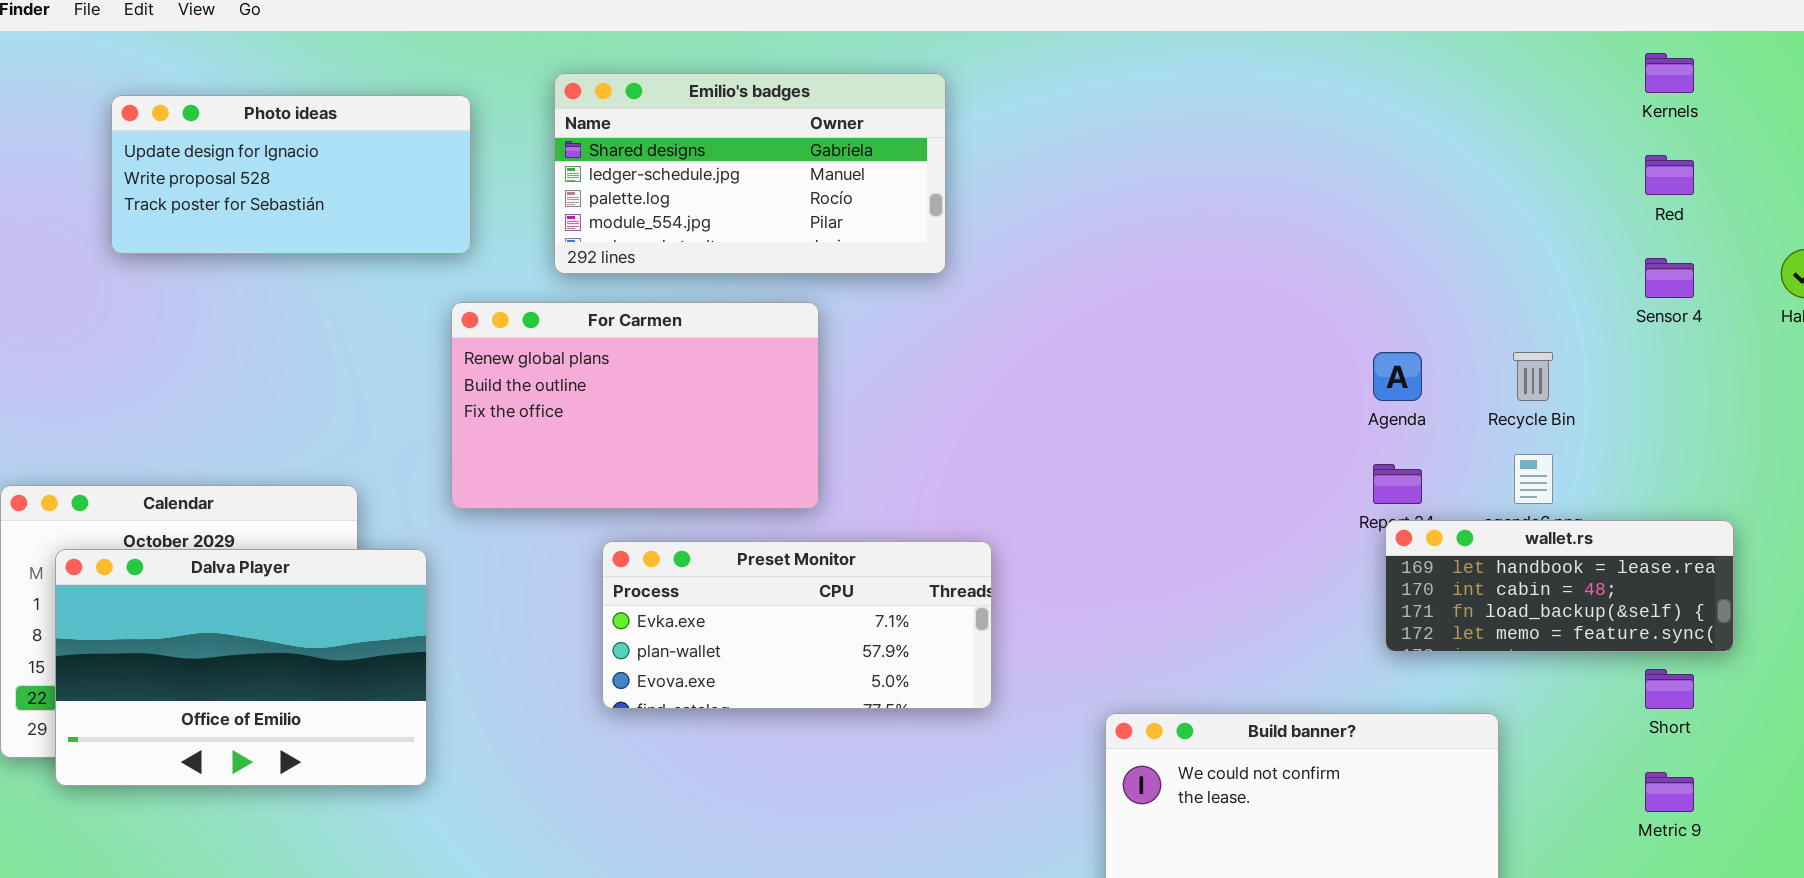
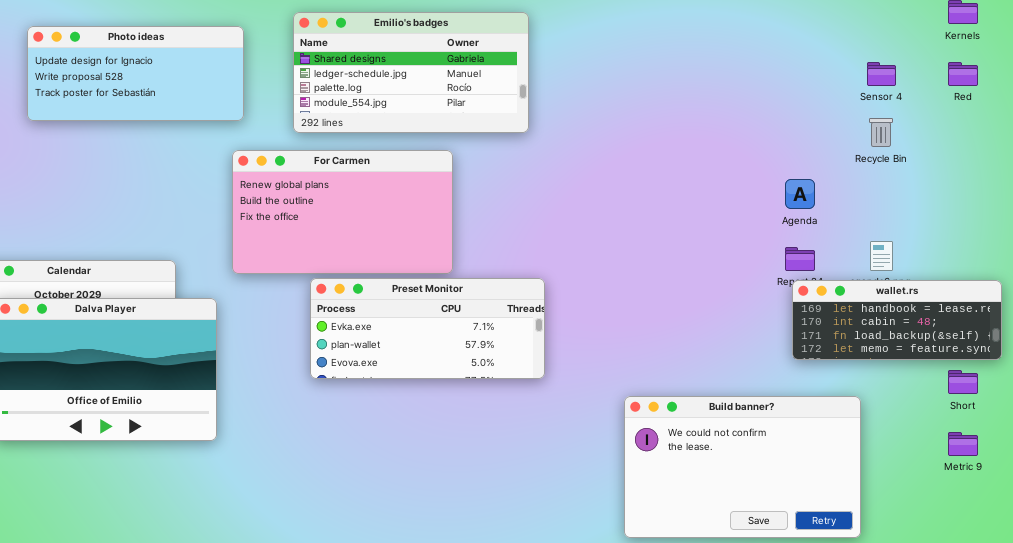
Sensor 4: [1645,258,1694,298] -> [867,62,896,86], moved
Recycle Bin: [1513,352,1553,401] -> [869,118,893,147], moved
Preset Monitor: [602,541,992,709] -> [310,278,545,379], moved

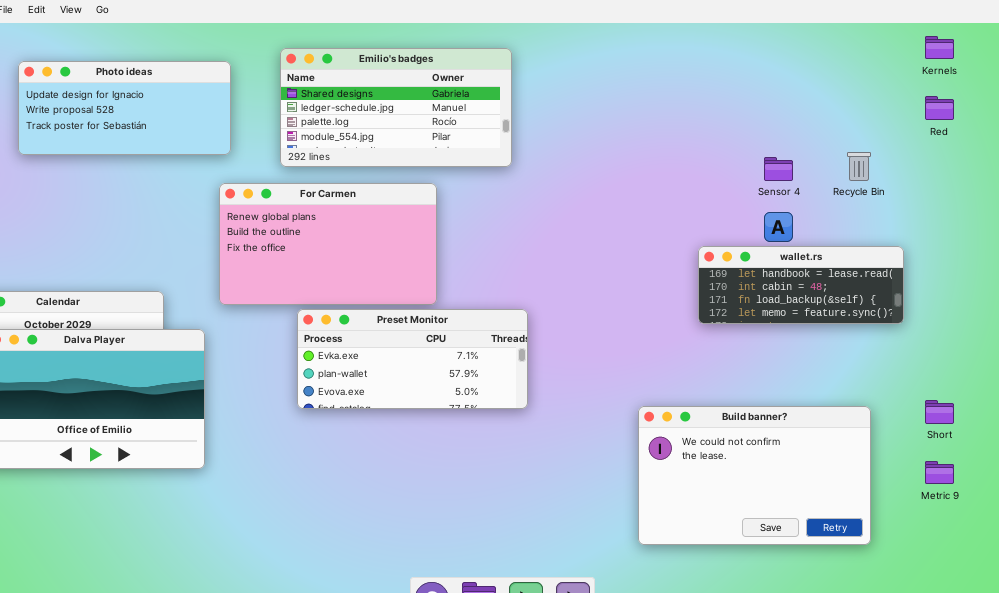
Sensor 4: [867,62,896,86] -> [764,157,793,181], moved
wallet.rs: [792,280,1002,360] -> [698,246,904,324], moved
Build banner?: [624,396,861,538] -> [638,406,871,545], moved

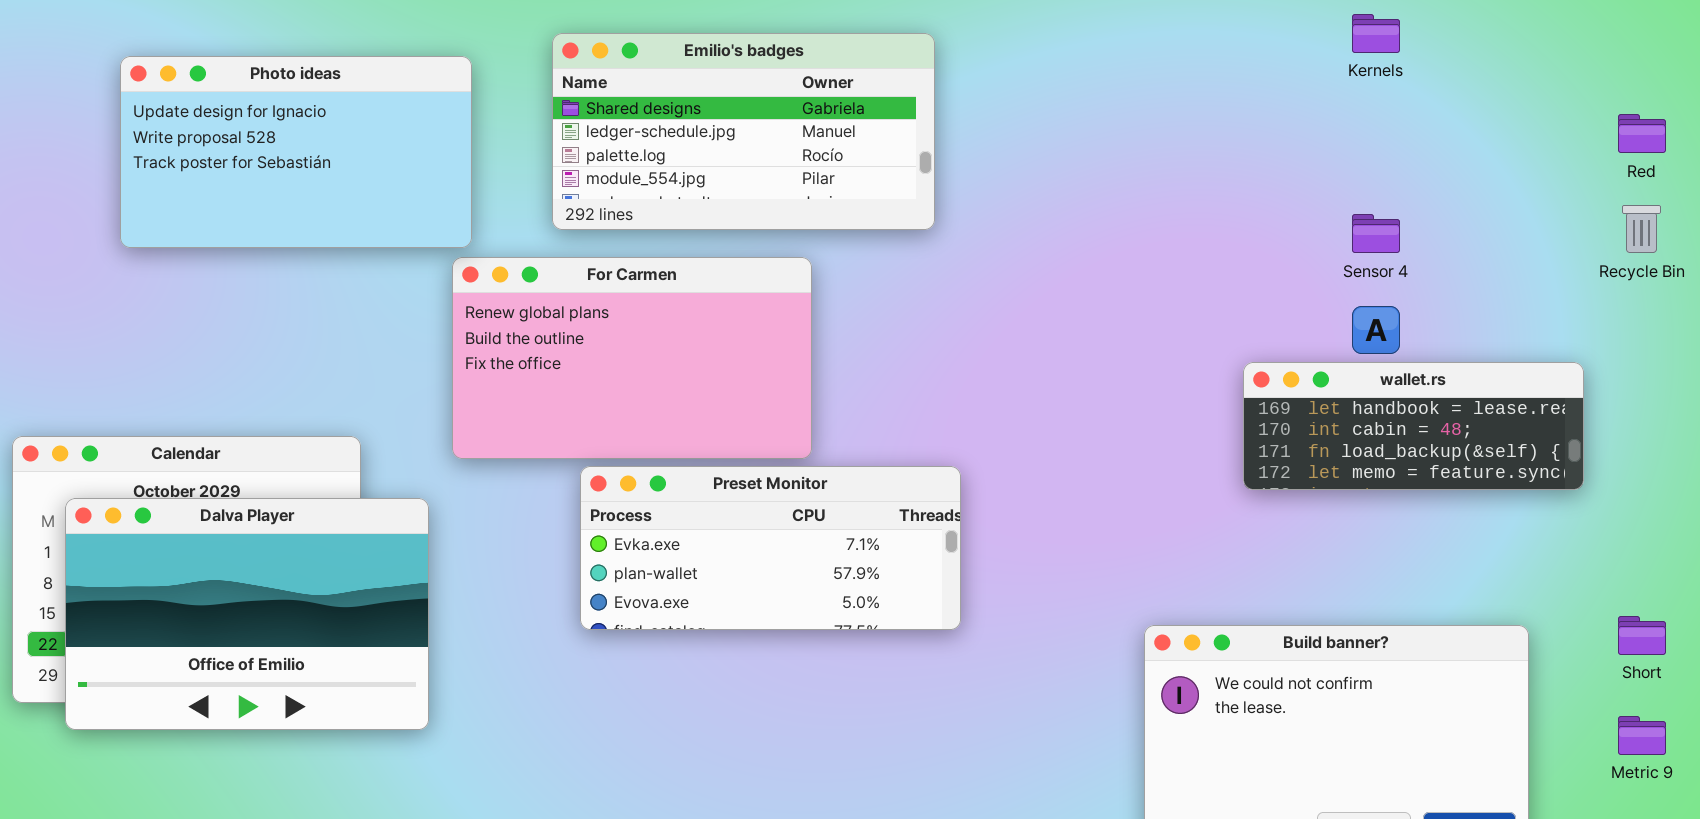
Kernels: [925,36,954,59] -> [1352,14,1400,53], moved
Photo ideas: [18,61,231,155] -> [120,56,472,248], resized
Recycle Bin: [847,152,871,181] -> [1622,205,1661,253], moved

